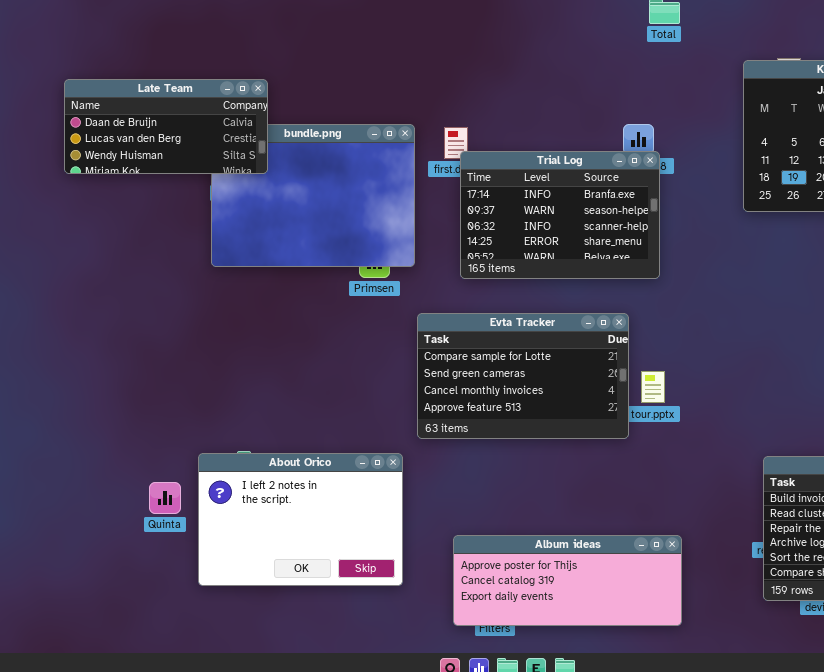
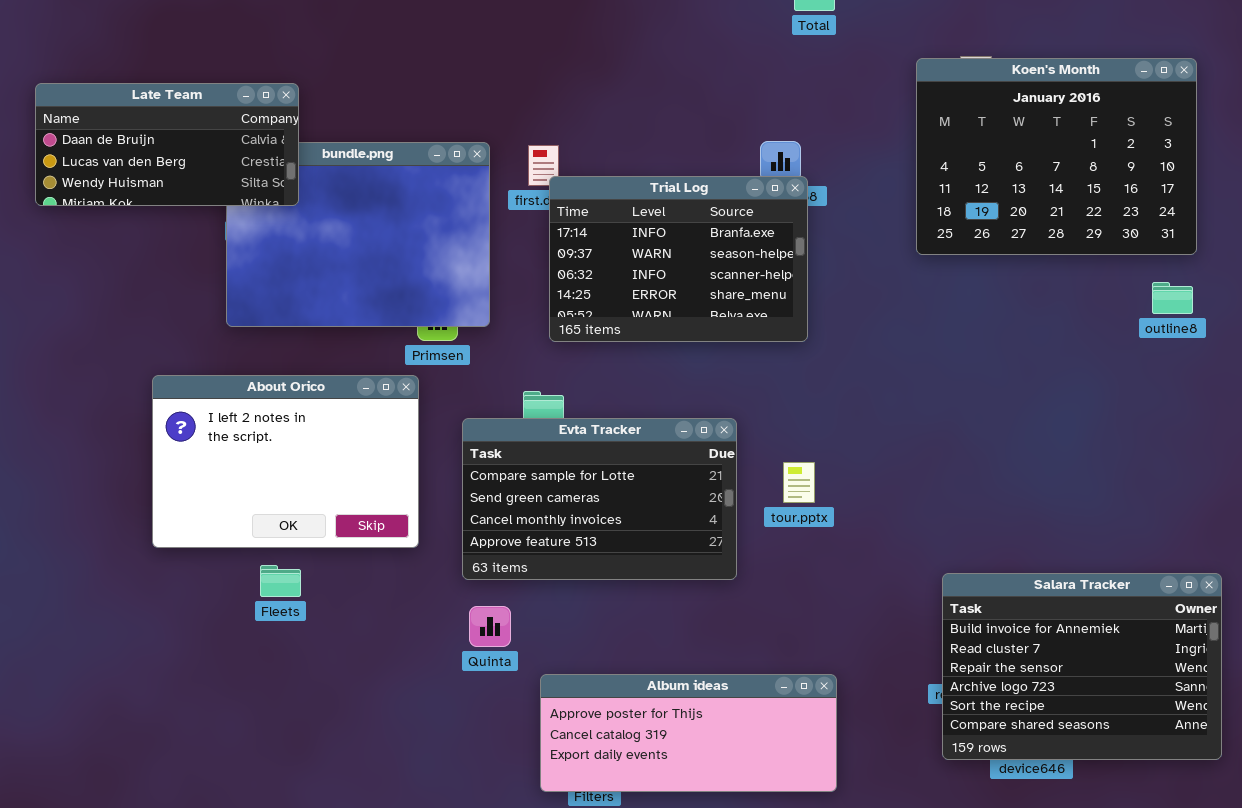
Evta Tracker: [417,313,629,439] -> [462,418,737,580], moved
About Orico: [198,453,403,586] -> [152,375,419,548], moved
Quinta: [149,482,181,514] -> [469,606,511,647], moved

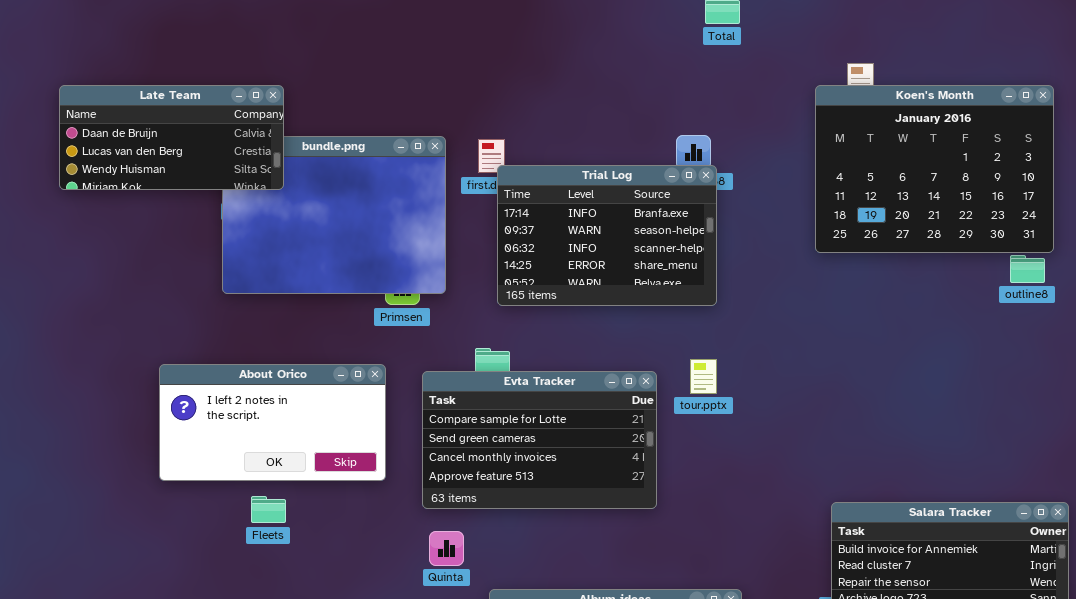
Koen's Month: [916,58,1197,255] -> [815,85,1054,253], moved
About Orico: [152,375,419,548] -> [159,364,386,481], resized
tour.pptx: [783,462,815,503] -> [690,359,717,394], moved

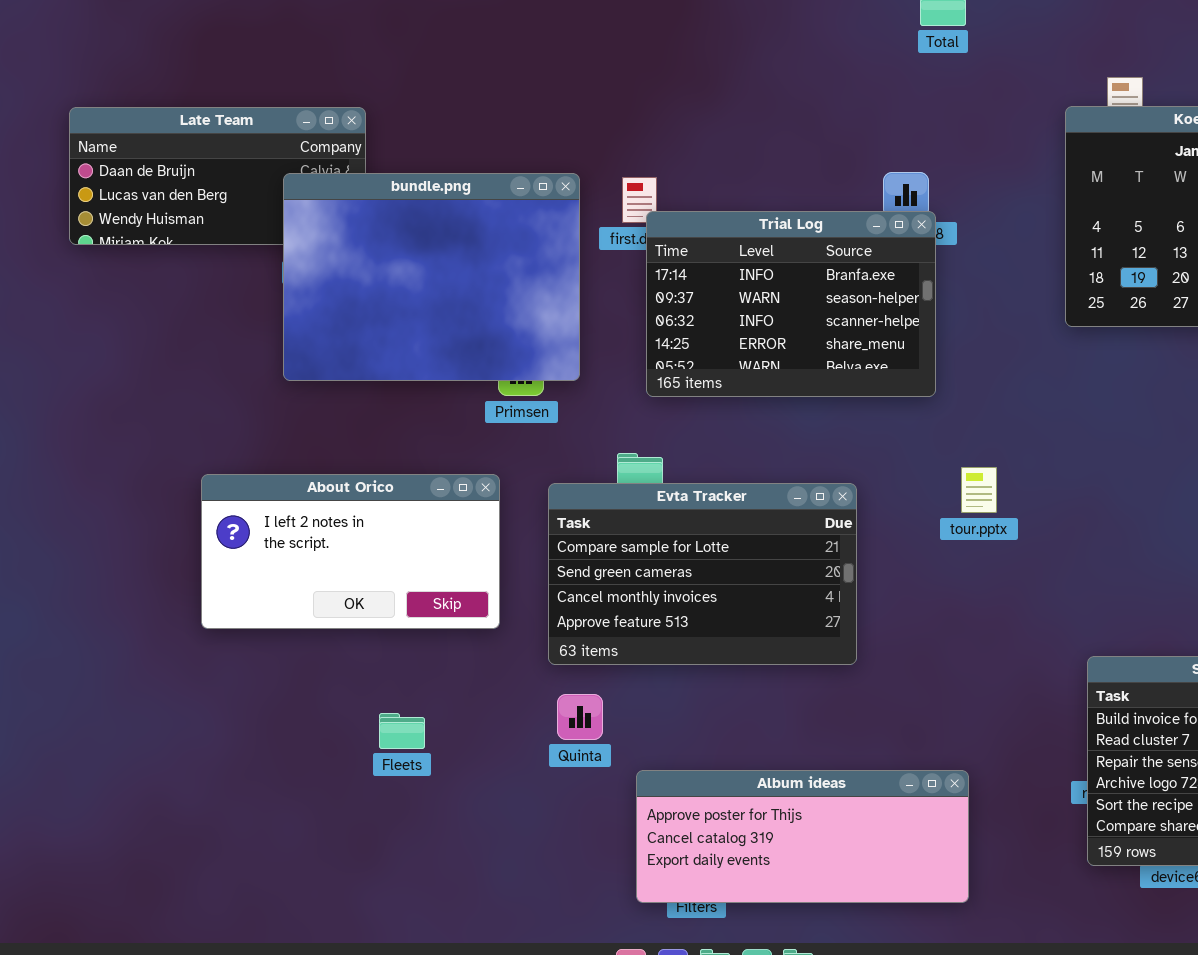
bundle.png: [222,136,446,294] -> [283,173,580,381], raised
tour.pptx: [690,359,717,394] -> [961,467,997,513], moved
Fleets: [251,496,286,523] -> [379,713,425,749], moved

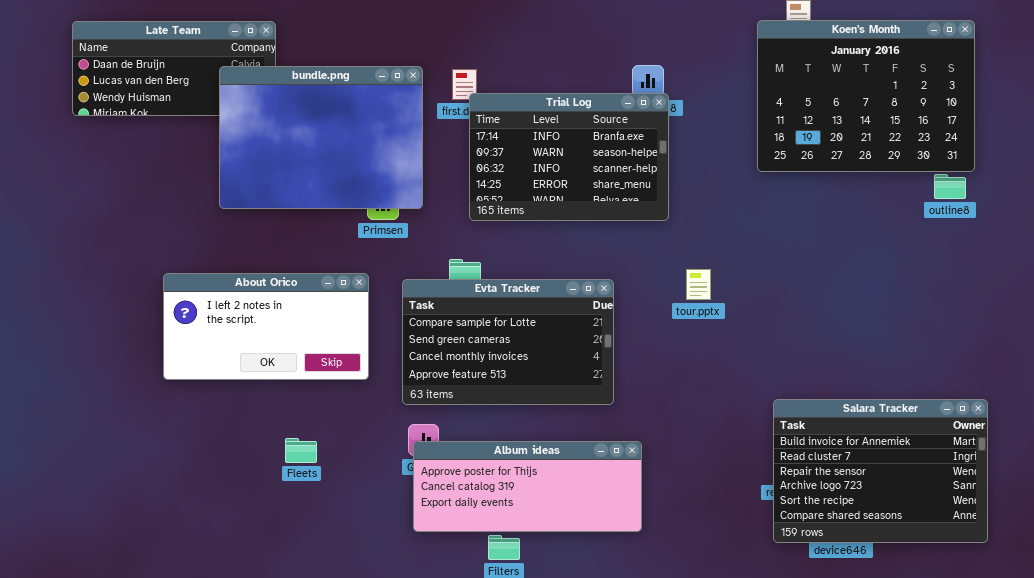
Album ideas: [636,770,969,903] -> [413,441,642,532], moved

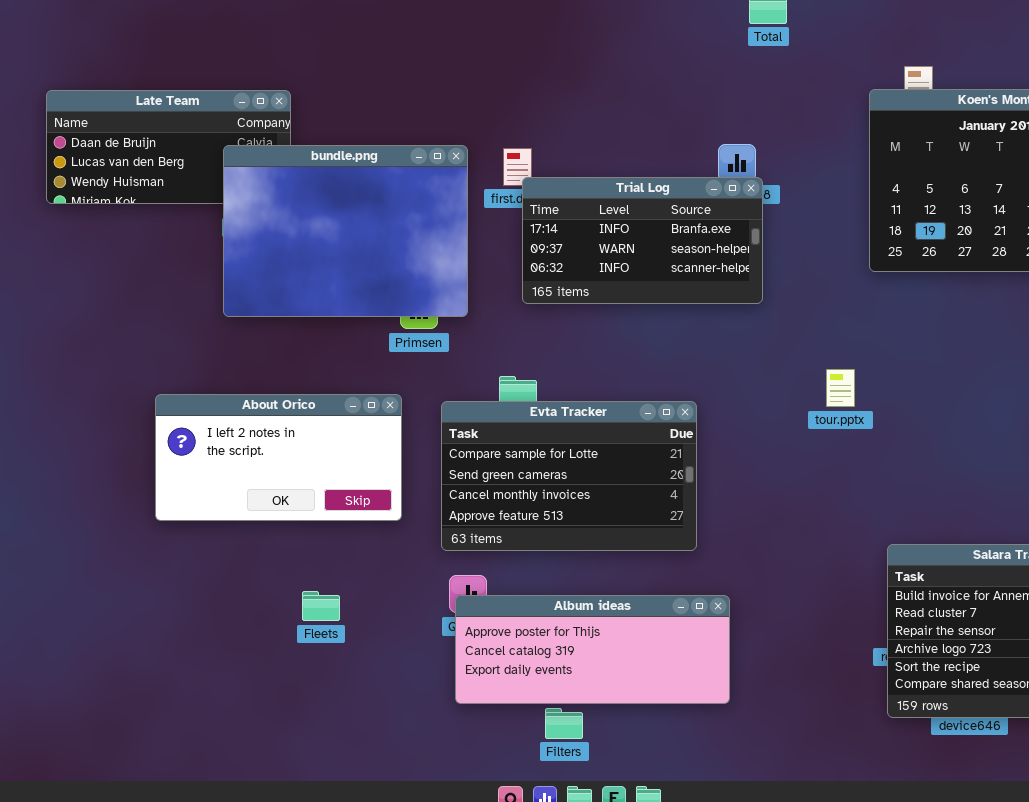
Trial Log: [469,93,669,221] -> [522,177,763,304], resized
tour.pptx: [686,269,711,300] -> [826,369,855,407], moved

